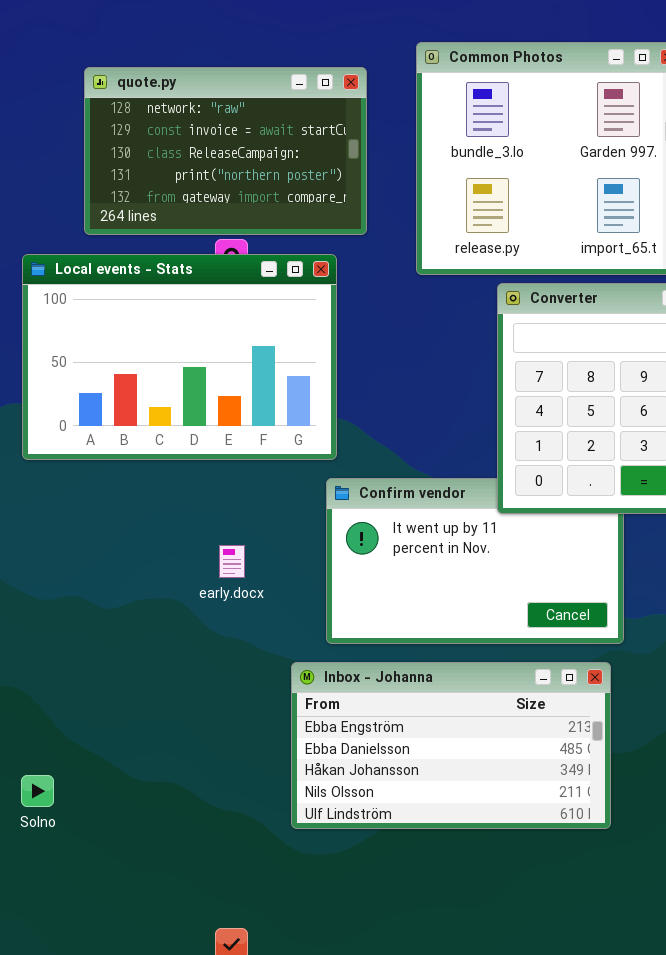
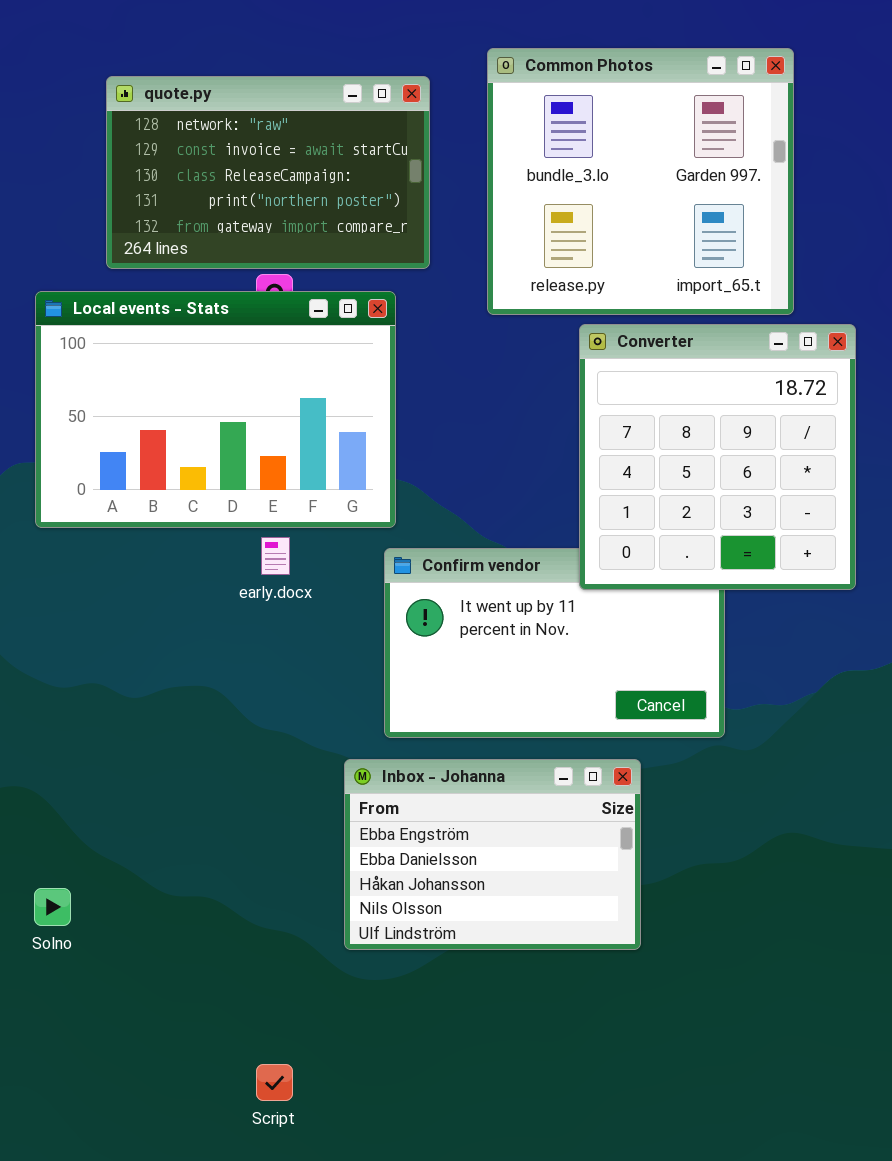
early.docx: [219,545,245,578] -> [261,537,290,575], moved
Inbox - Johanna: [291,662,611,829] -> [344,759,641,950], resized

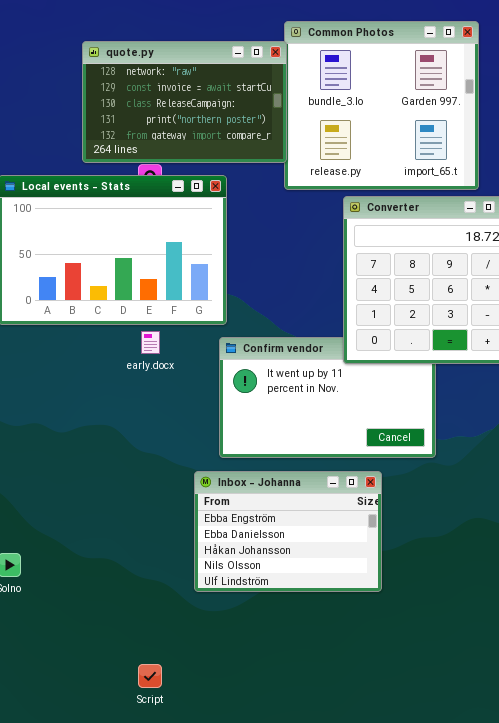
quote.py: [106,76,430,269] -> [82,41,287,163], moved

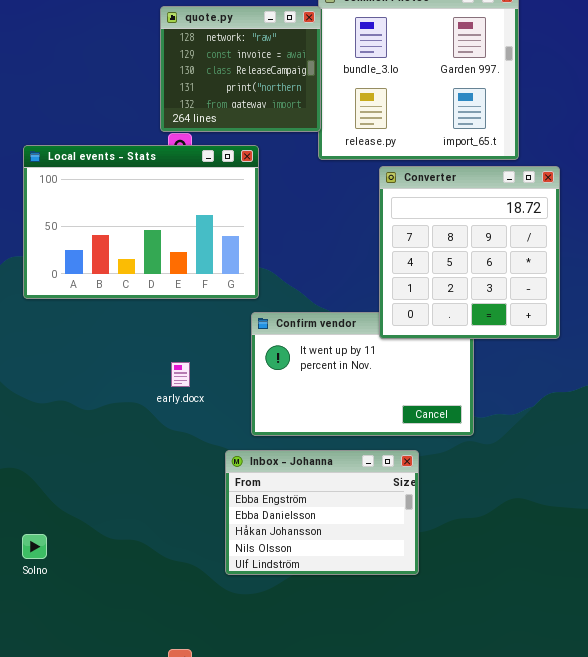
quote.py: [82,41,287,163] -> [160,6,321,132], resized
early.docx: [141,331,160,354] -> [171,362,190,387], moved

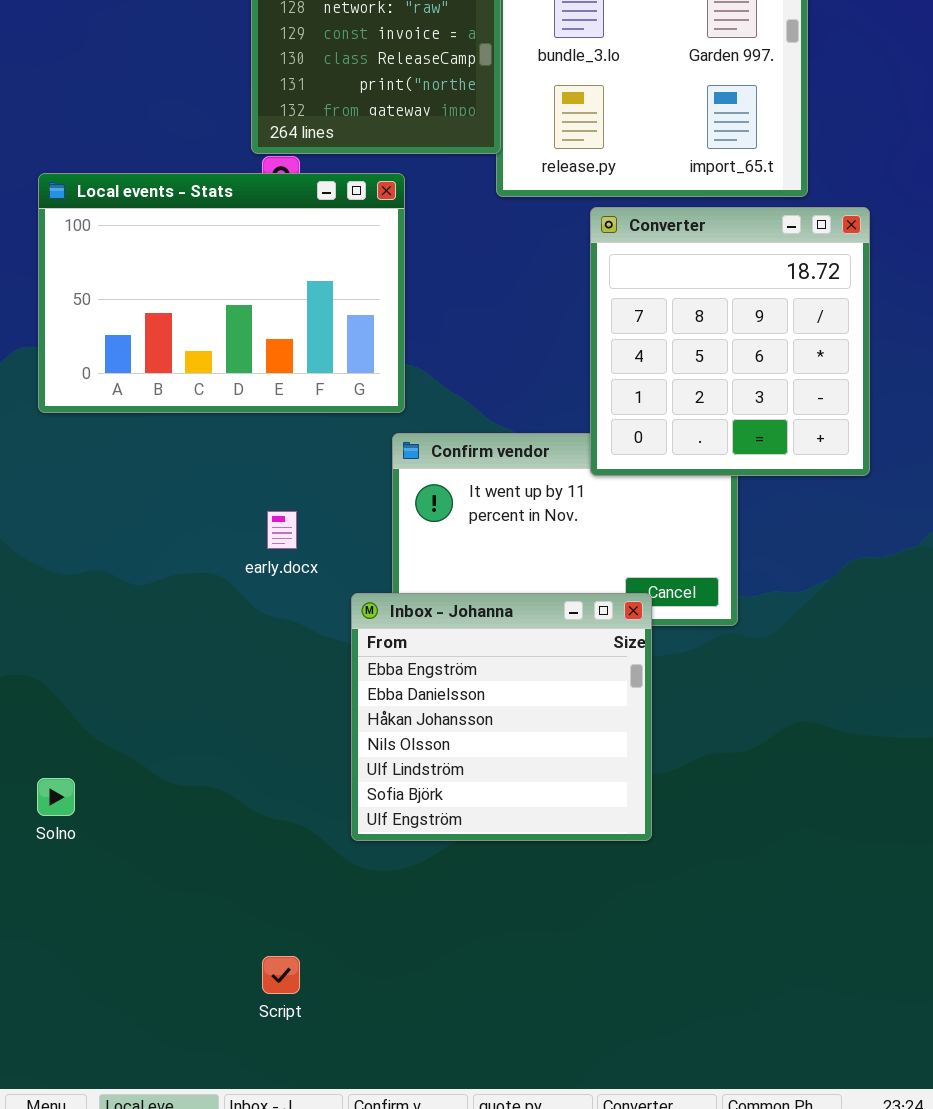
Inbox - Johanna: [225,450,419,575] -> [351,593,652,841], resized

